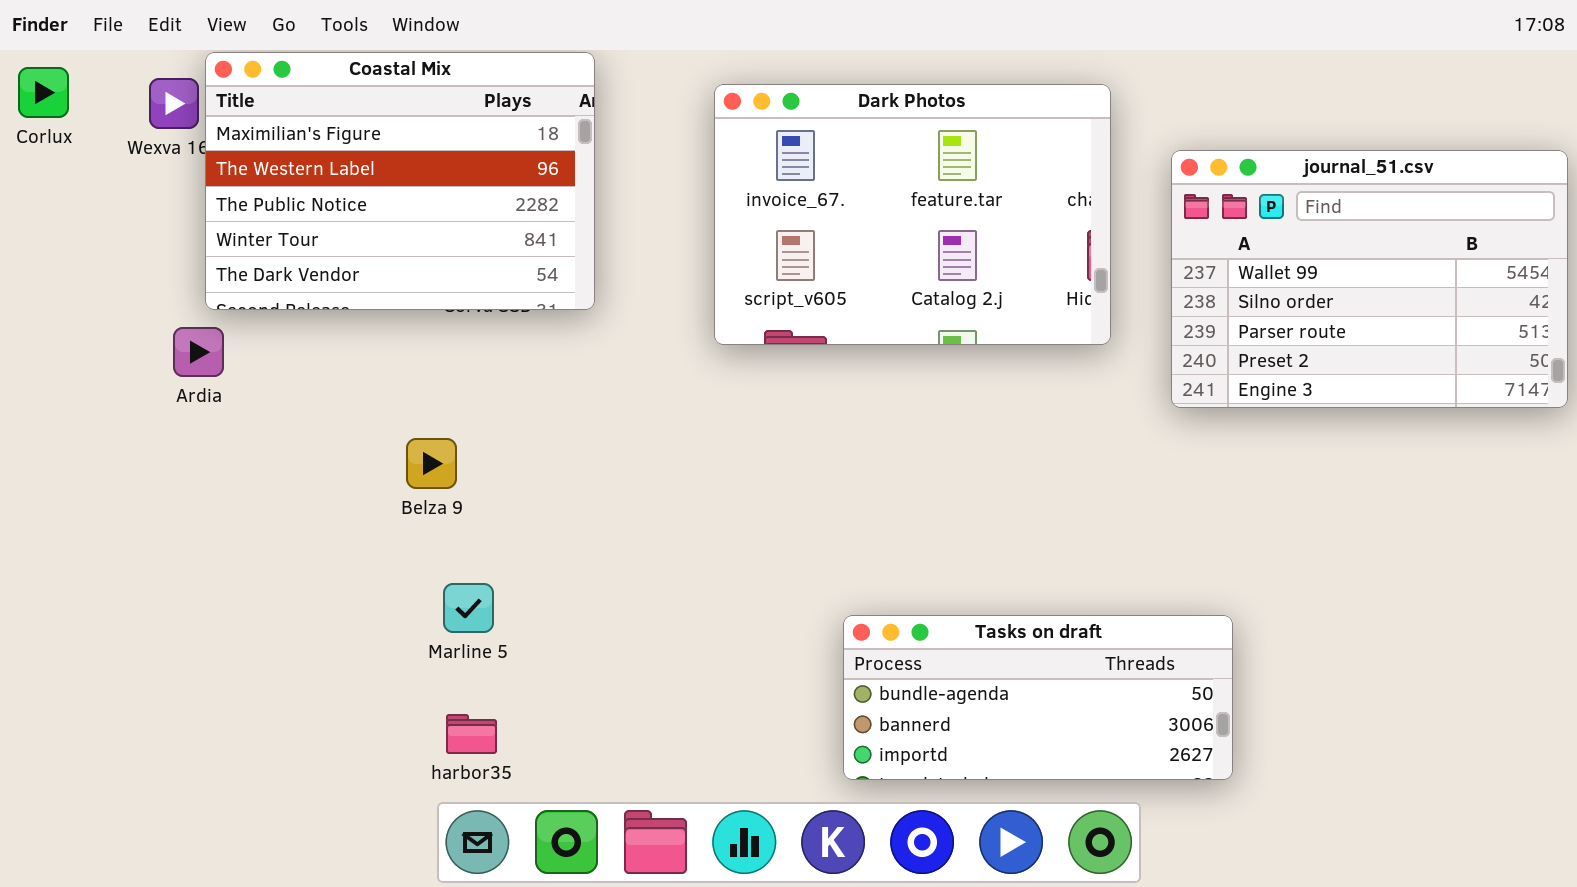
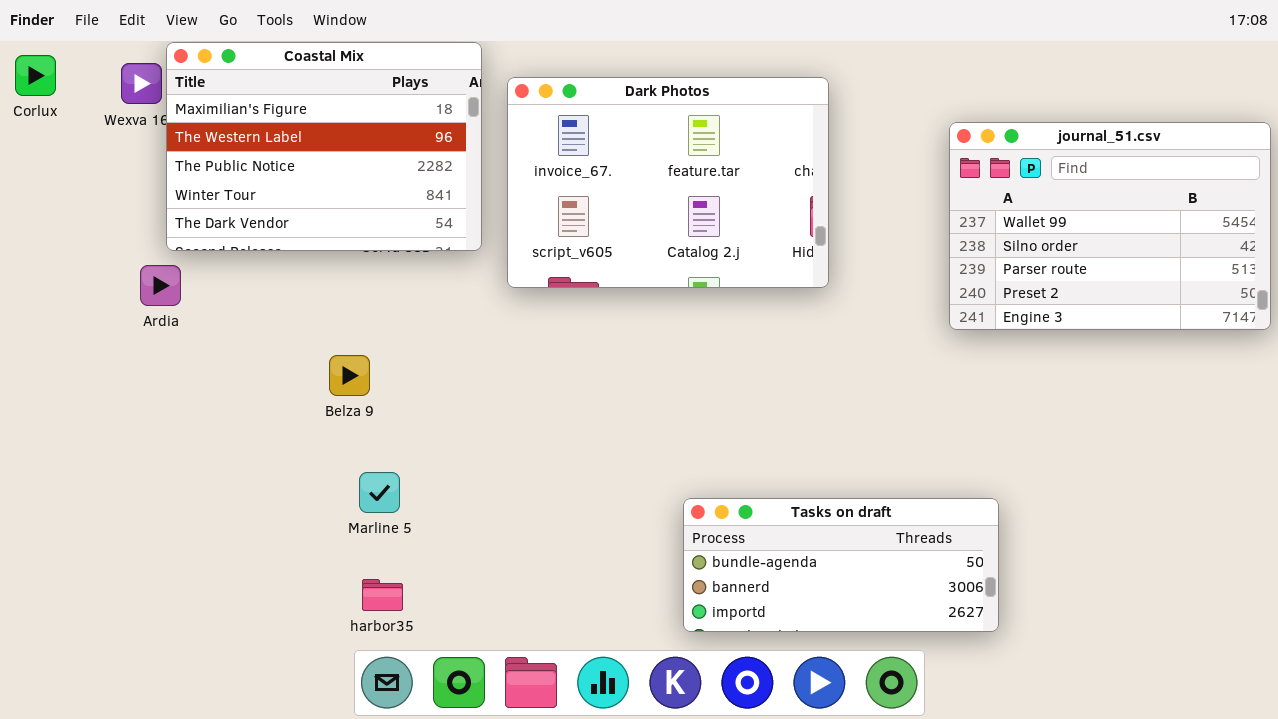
Dark Photos: [714,84,1111,345] -> [507,77,829,288], moved

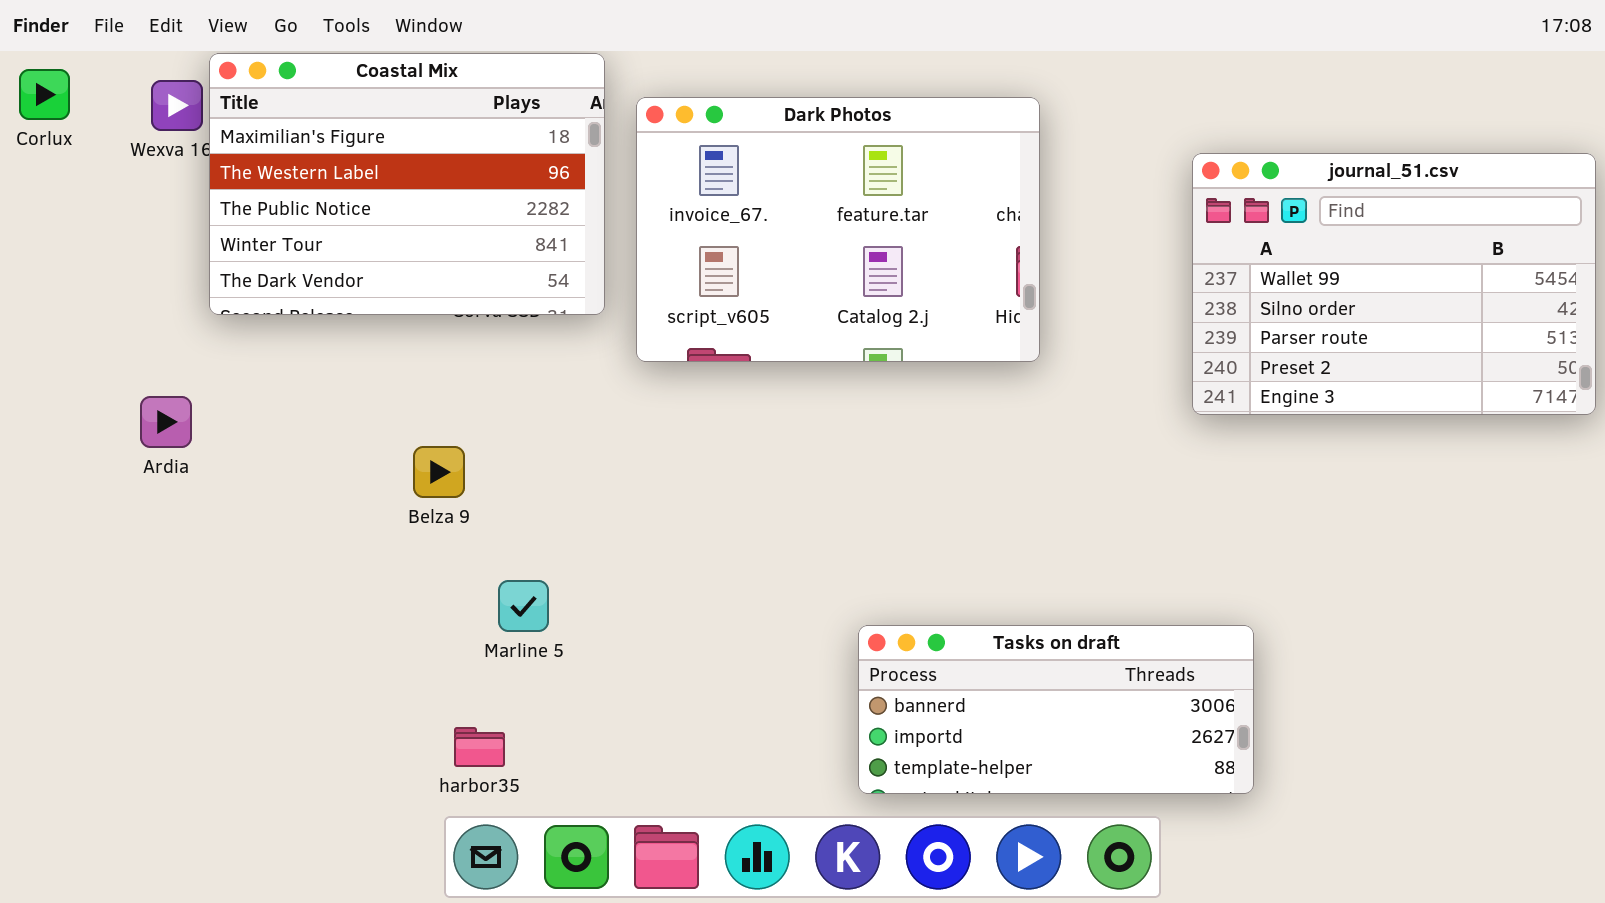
Ardia: [140,265,181,306] -> [140,396,192,448], moved
Marline 5: [359,472,400,513] -> [498,580,549,632], moved
Tasks on draft: [683,498,999,632] -> [858,625,1254,794], scrolled down 1 row

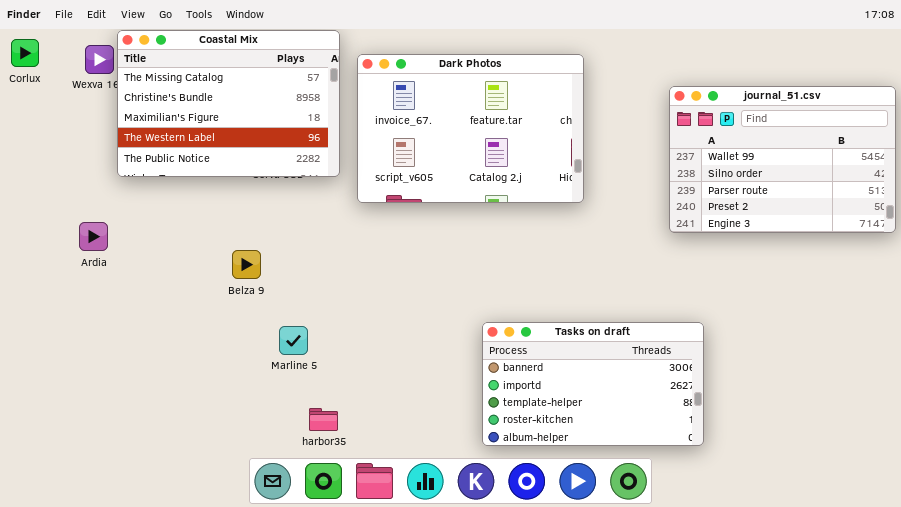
Coastal Mix: [209,53,605,315] -> [117,30,340,177], scrolled up 2 rows
Tasks on draft: [858,625,1254,794] -> [482,322,704,446], resized
harbor35: [454,727,505,767] -> [309,408,338,431], moved

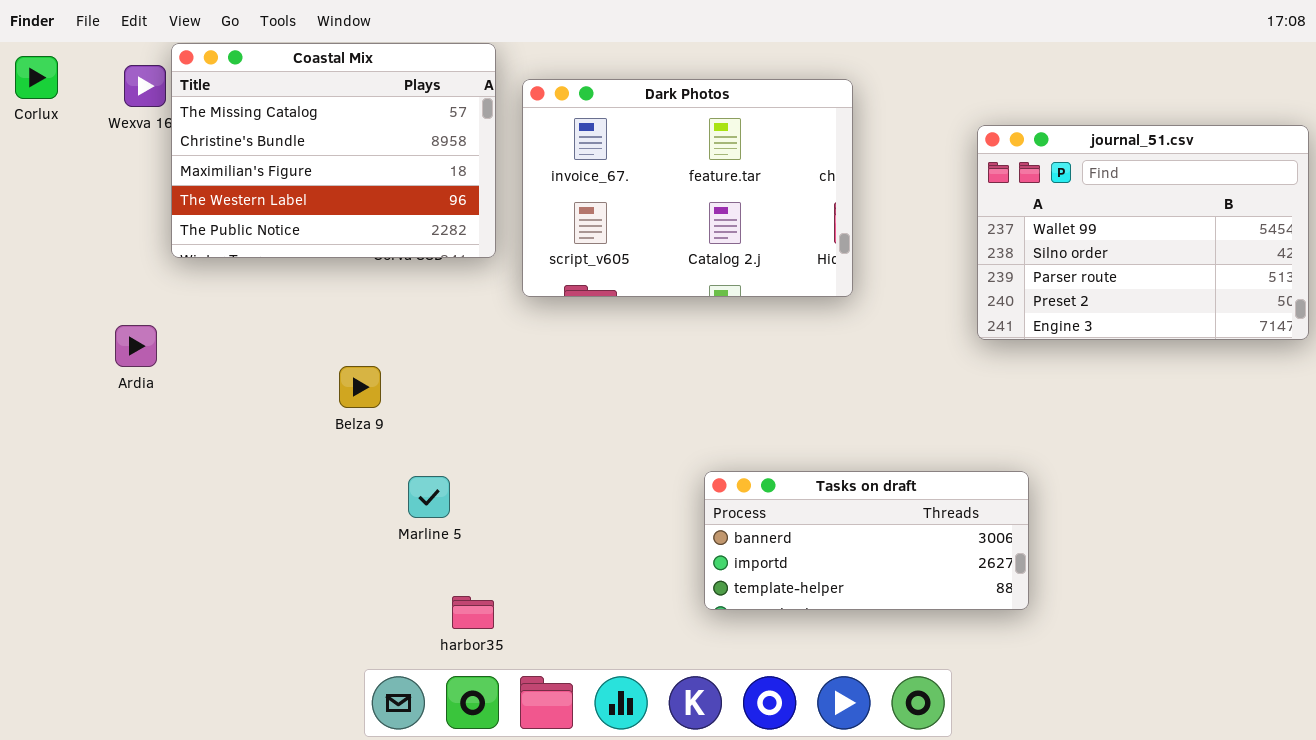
Tasks on draft: [482,322,704,446] -> [704,471,1029,610], resized

